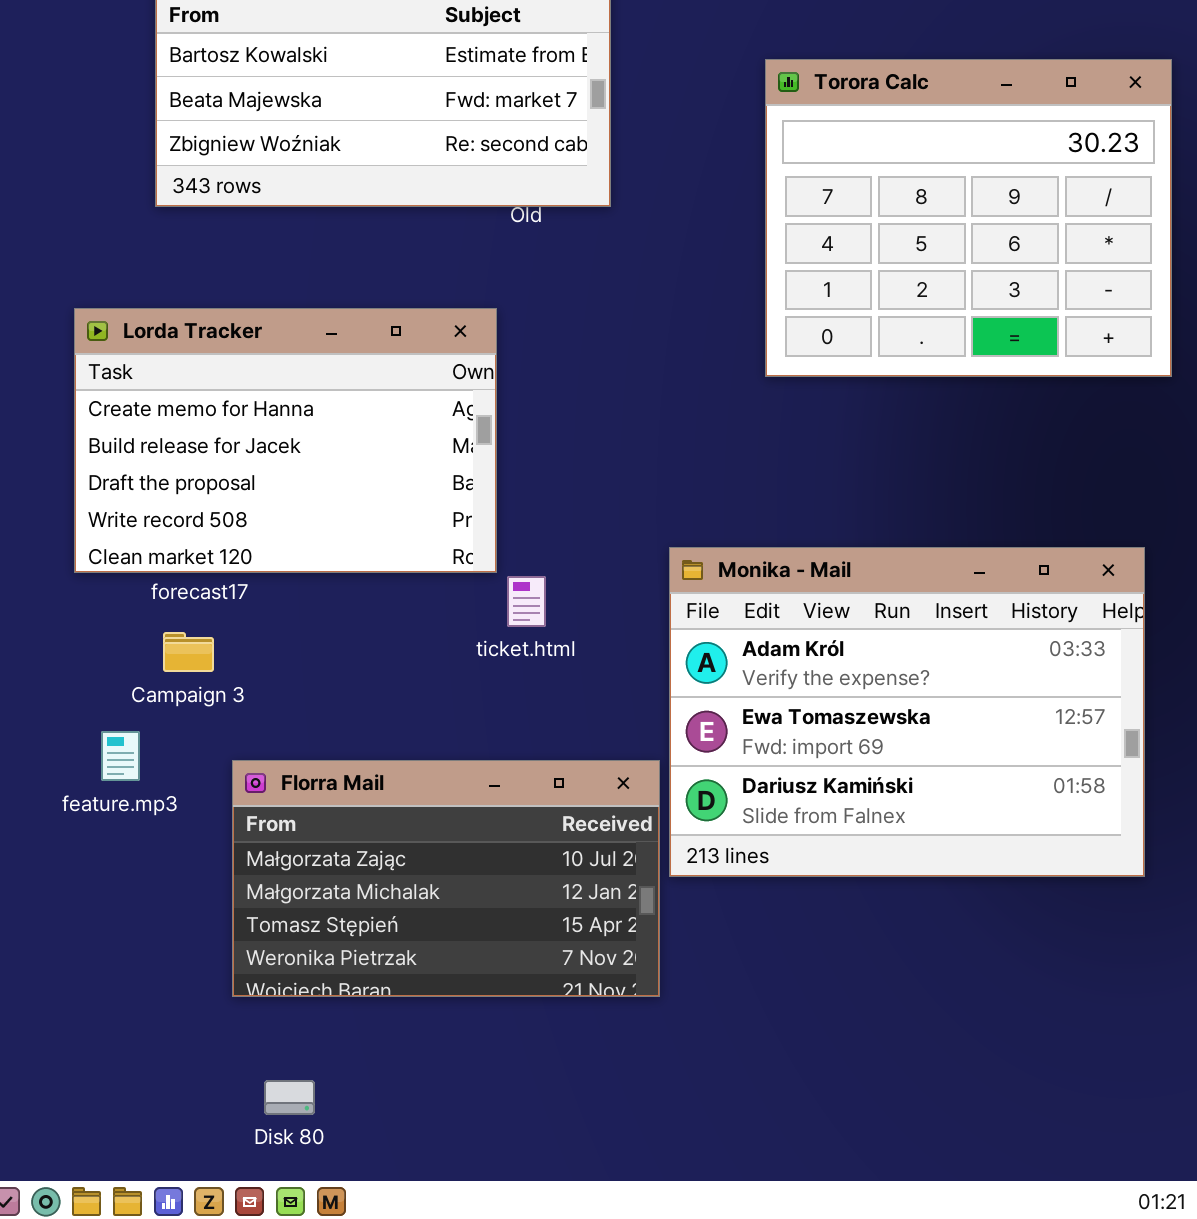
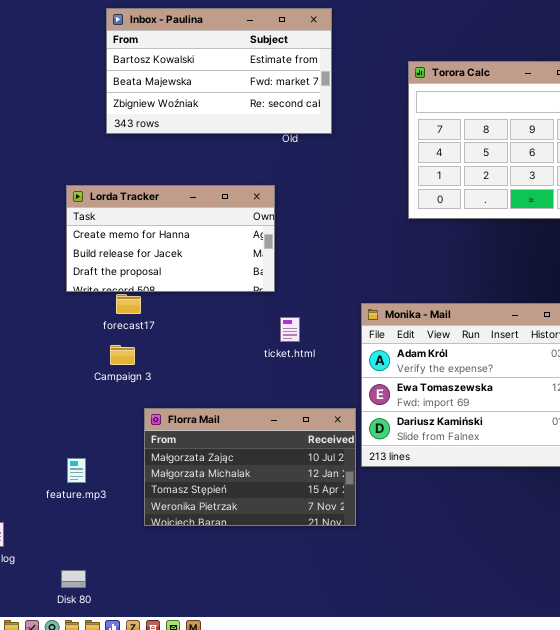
Lorda Tracker: [74,308,497,573] -> [66,185,275,292], resized
feature.mp3: [101,731,140,781] -> [67,458,86,483], moved
Disk 80: [264,1080,315,1115] -> [61,570,86,588], moved

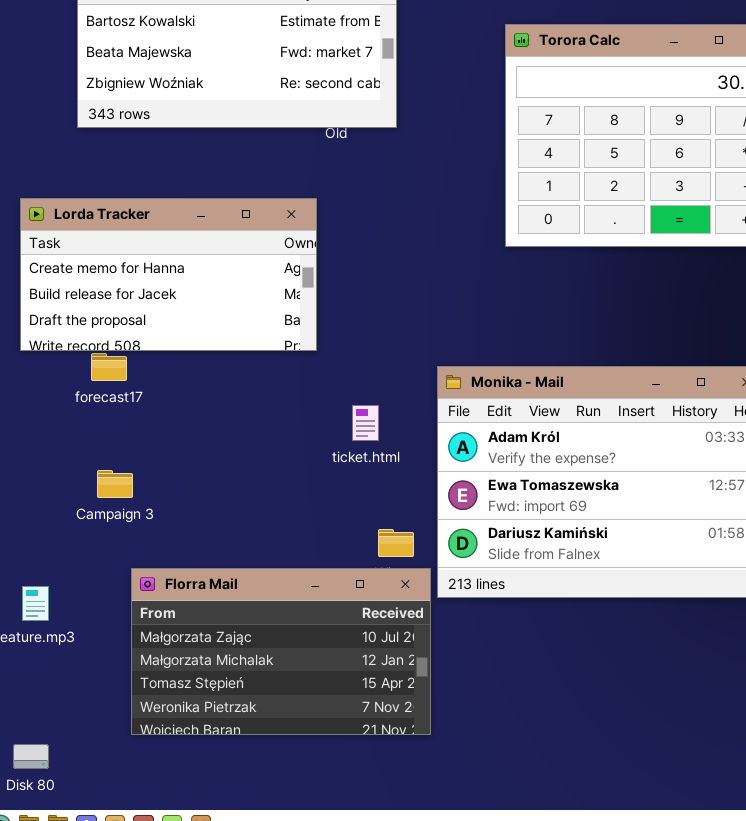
ticket.html: [280,317,300,342] -> [352,405,379,441], moved
Campaign 3: [110,345,135,365] -> [97,470,133,498], moved
Florra Mail: [144,408,356,526] -> [131,568,431,735], moved

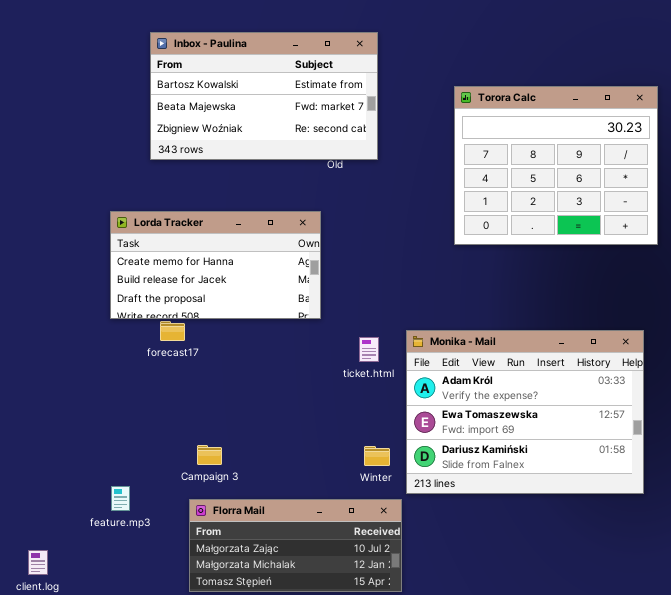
ticket.html: [352,405,379,441] -> [359,337,379,362], moved
Campaign 3: [97,470,133,498] -> [197,445,222,465], moved
Florra Mail: [131,568,431,735] -> [189,499,402,592], resized

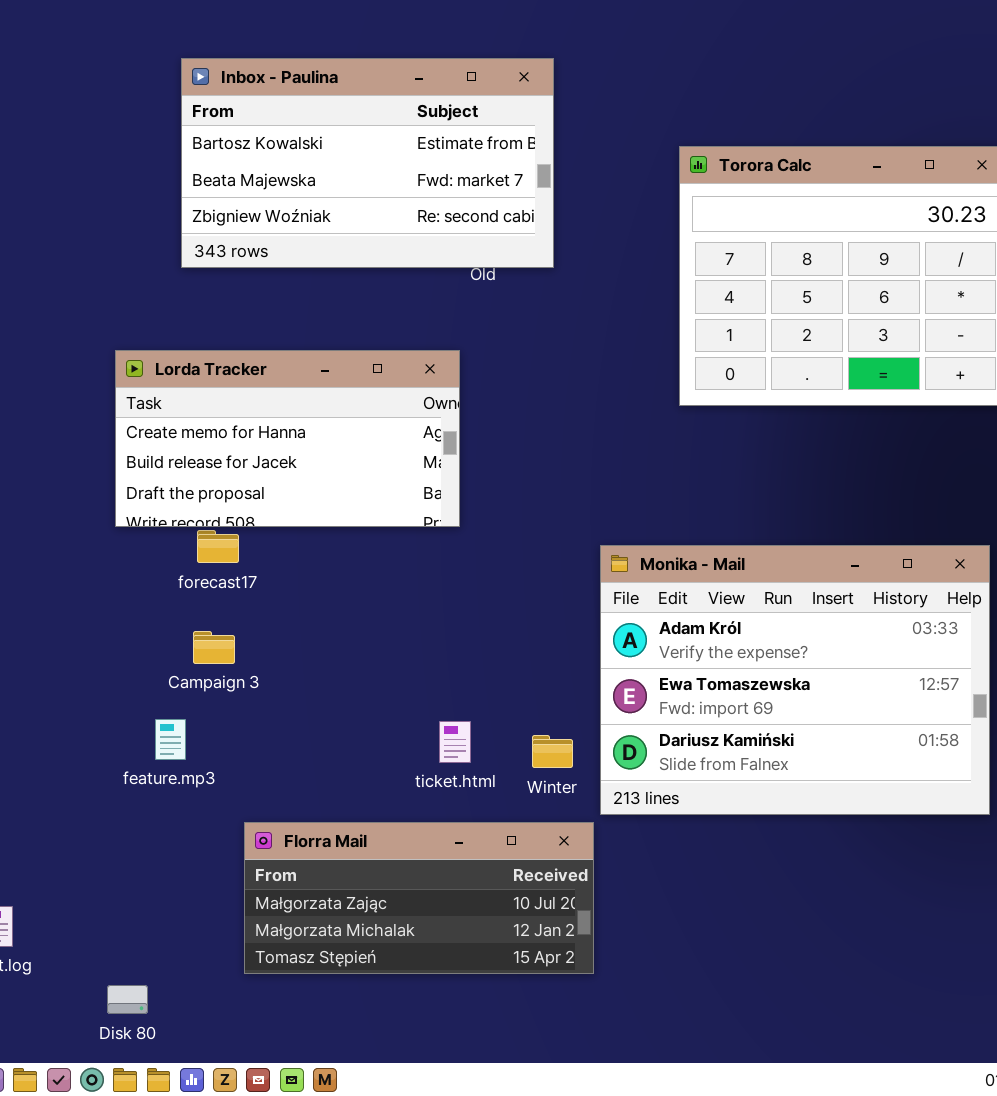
ticket.html: [359,337,379,362] -> [439,721,471,763], moved
Campaign 3: [197,445,222,465] -> [193,631,235,664], moved
feature.mp3: [111,486,130,511] -> [155,719,186,760], moved

